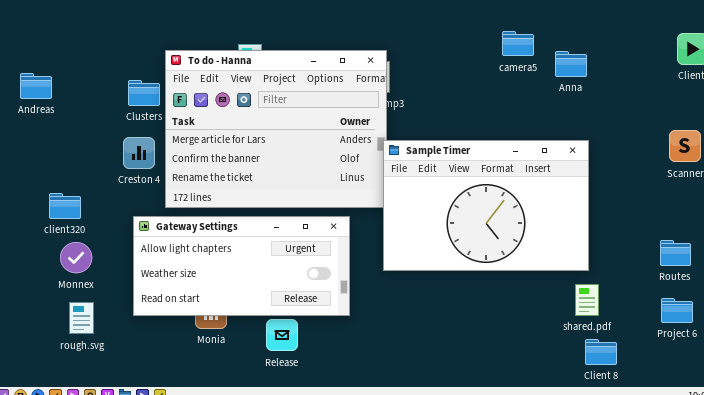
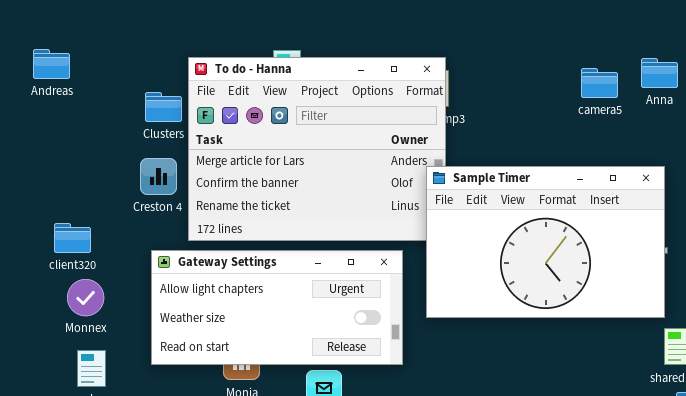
camera5: [502,31,534,56] -> [581,68,618,98], moved
Andreas: [20,73,52,99] -> [33,49,70,79], moved
Sample Timer: [383,140,589,271] -> [426,166,665,318], moved

